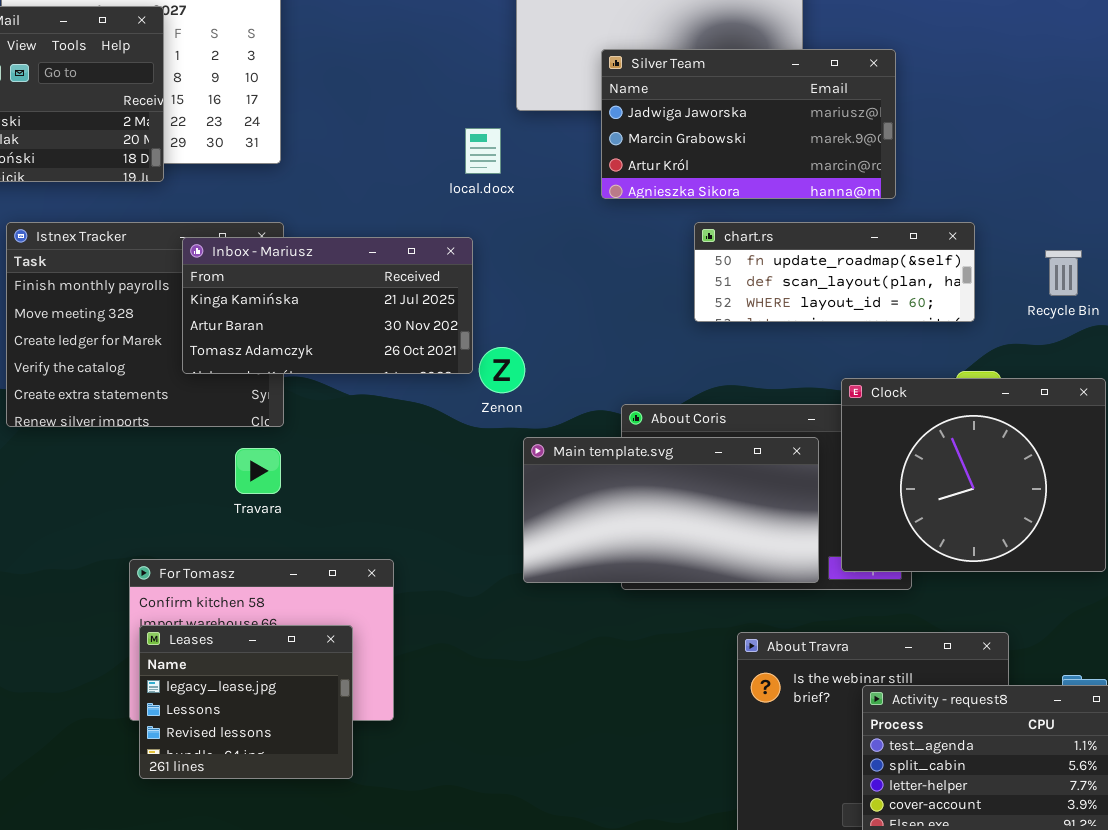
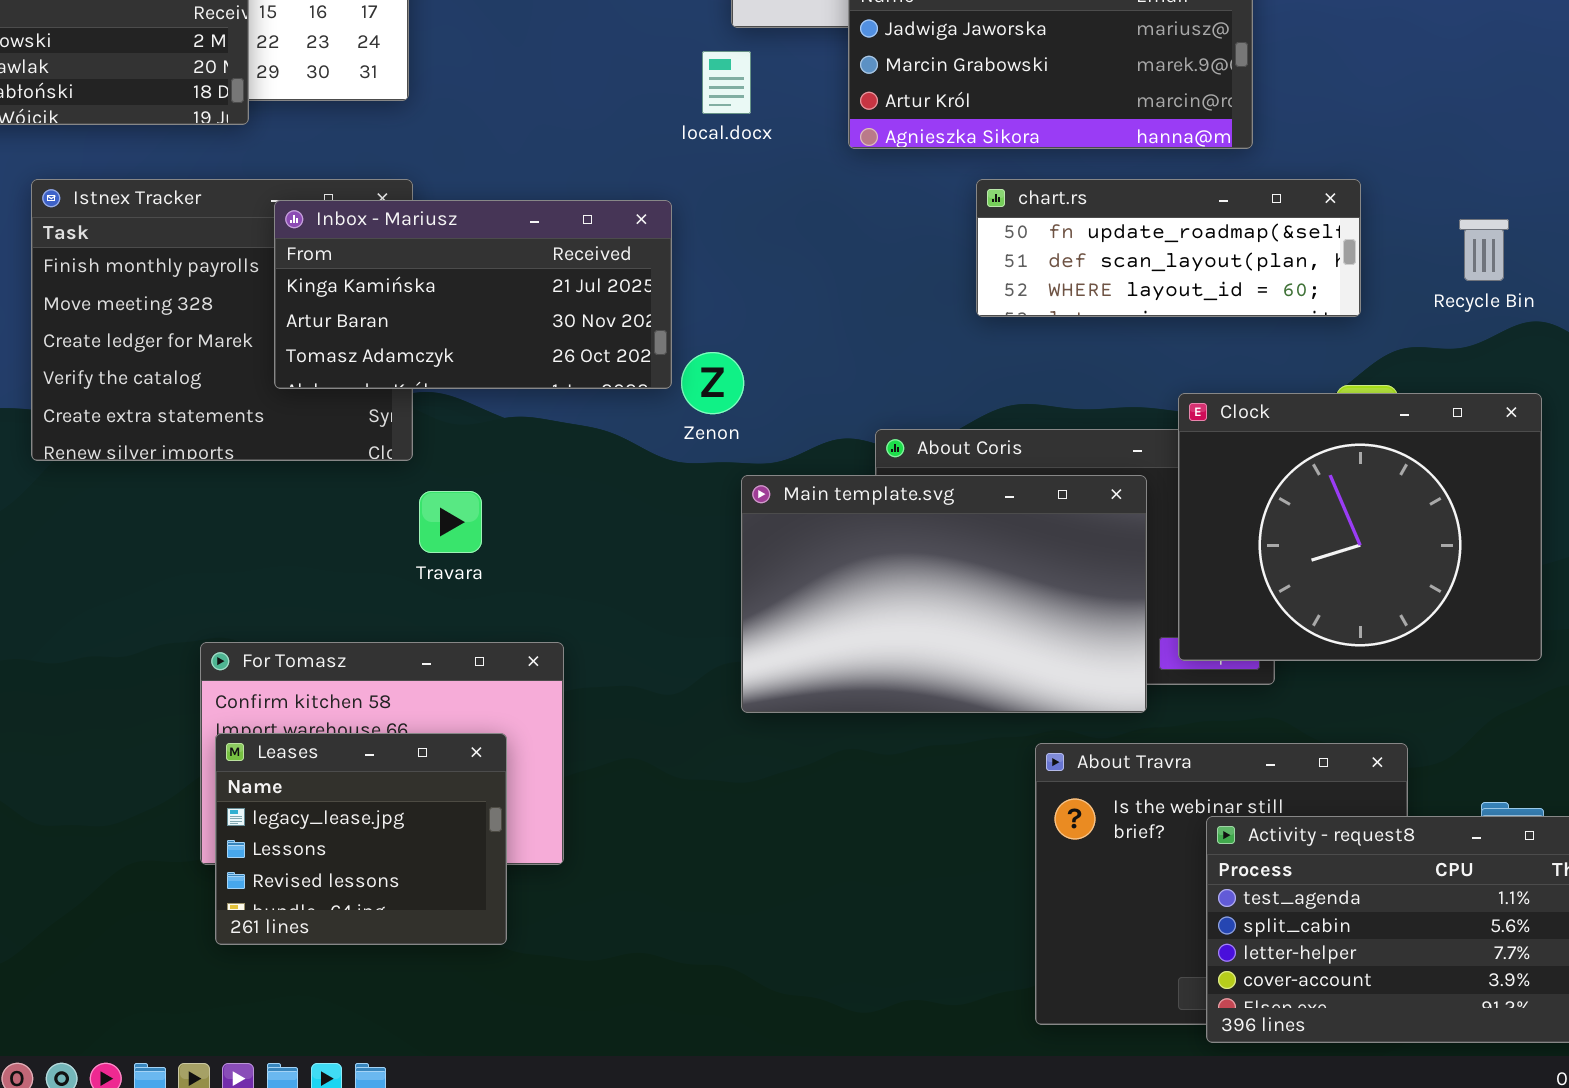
local.docx: [465,128,501,174] -> [702,51,751,114], moved
Main template.svg: [523,437,819,583] -> [741,475,1147,713], resized
Travara: [235,448,281,494] -> [419,491,482,553], moved

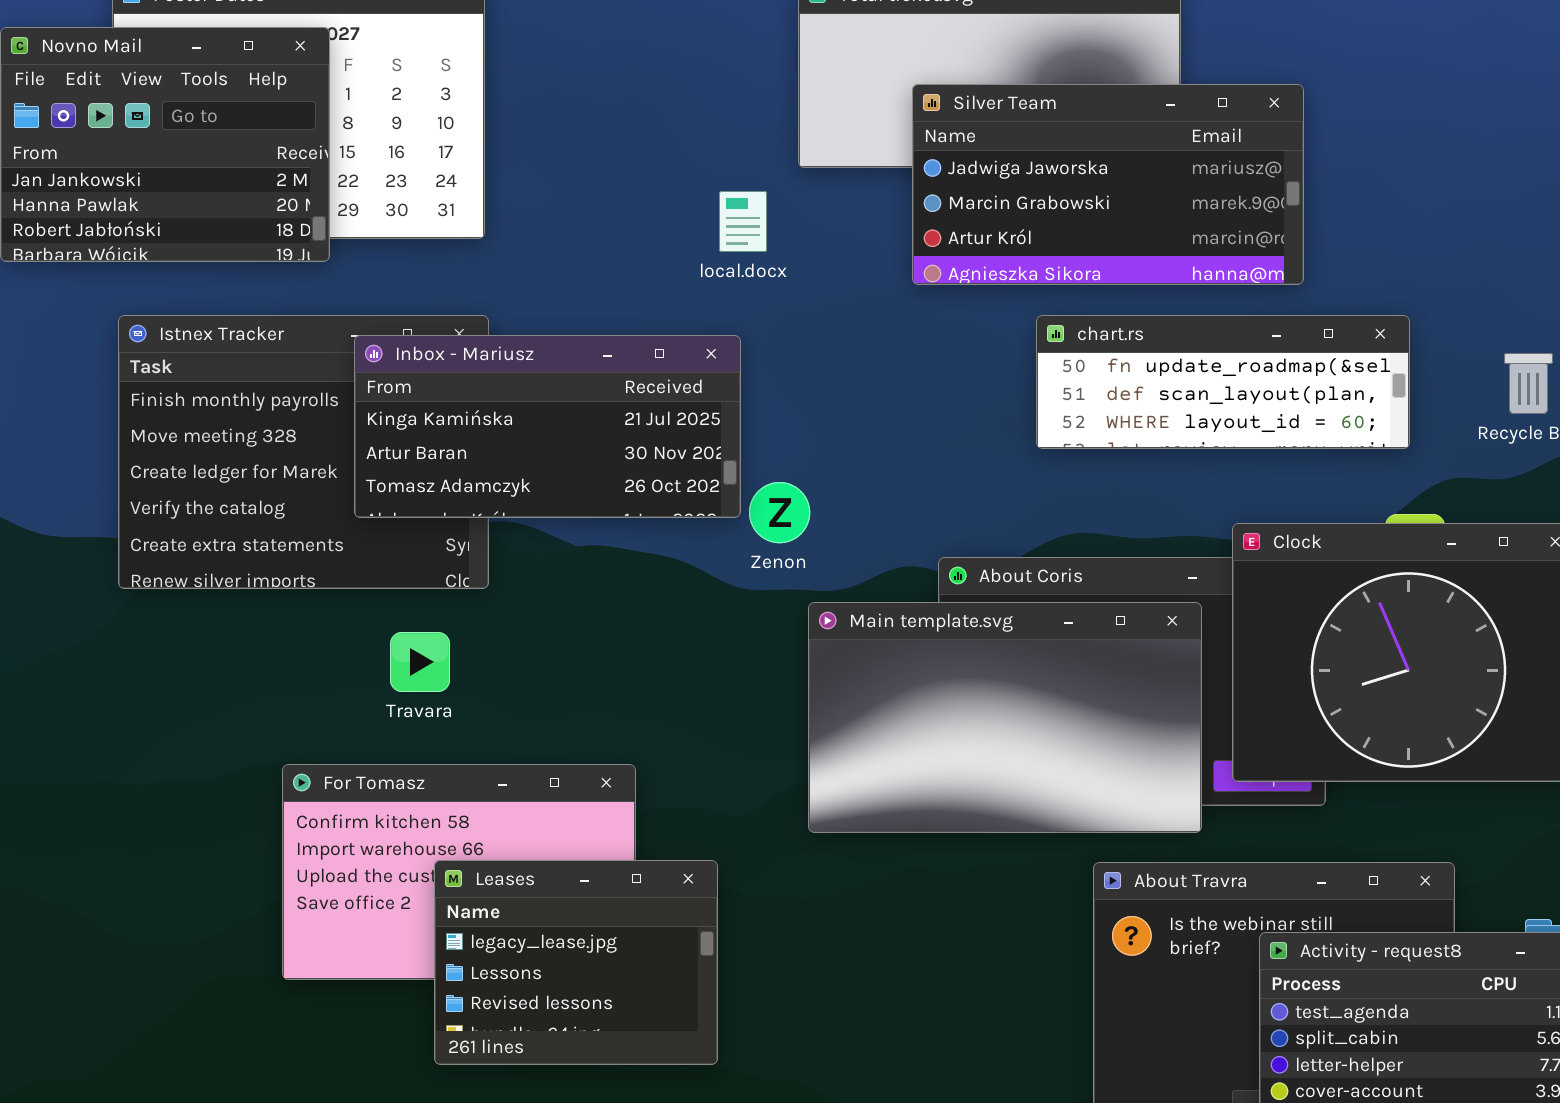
local.docx: [702,51,751,114] -> [719,191,767,252], moved
Travara: [419,491,482,553] -> [390,632,450,692], moved
Leases: [215,733,507,945] -> [434,860,718,1065], moved

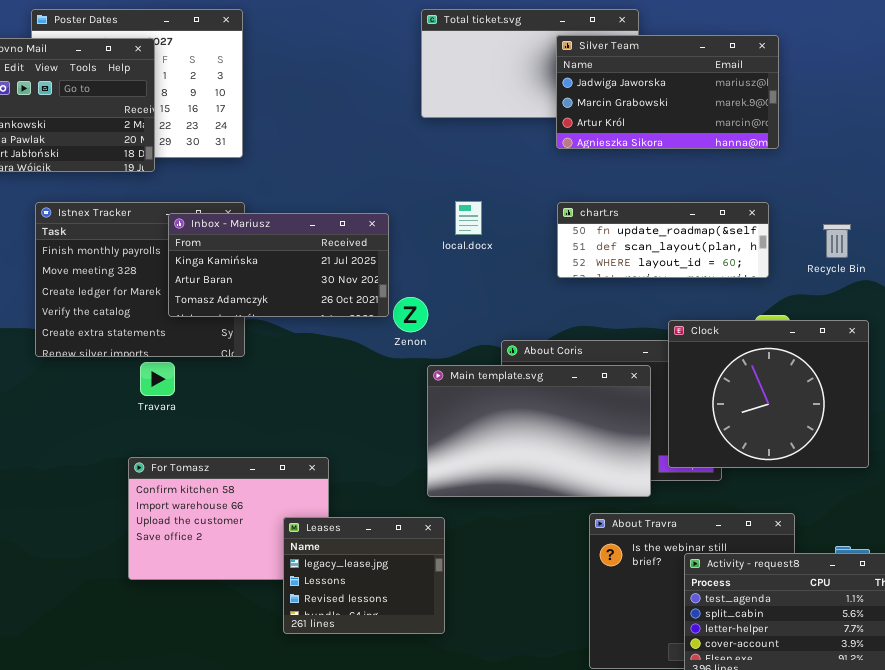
Silver Team: [912,84,1304,285] -> [556,35,779,149], moved
local.docx: [719,191,767,252] -> [455,201,482,235], moved
Travara: [390,632,450,692] -> [140,362,175,396], moved
Leases: [434,860,718,1065] -> [283,517,445,634], moved

